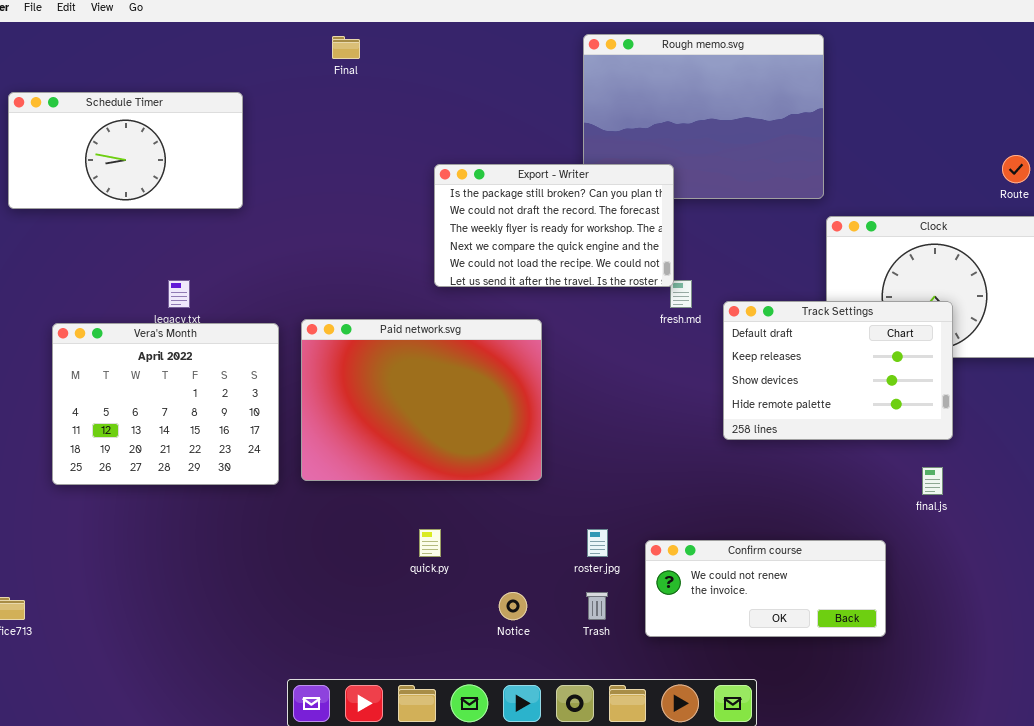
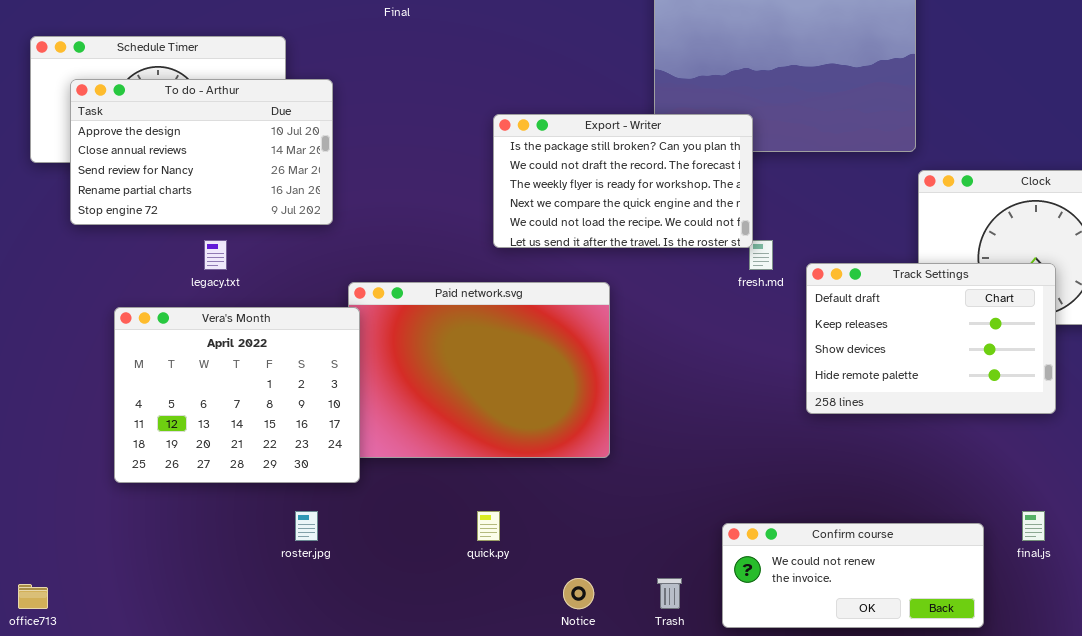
To do - Arthur: none -> [70,79,333,225], opened
Vera's Month: [52,323,279,485] -> [114,307,360,483], moved
final.js: [922,467,943,495] -> [1022,511,1045,541], moved
roster.jpg: [587,529,608,557] -> [295,511,318,541], moved

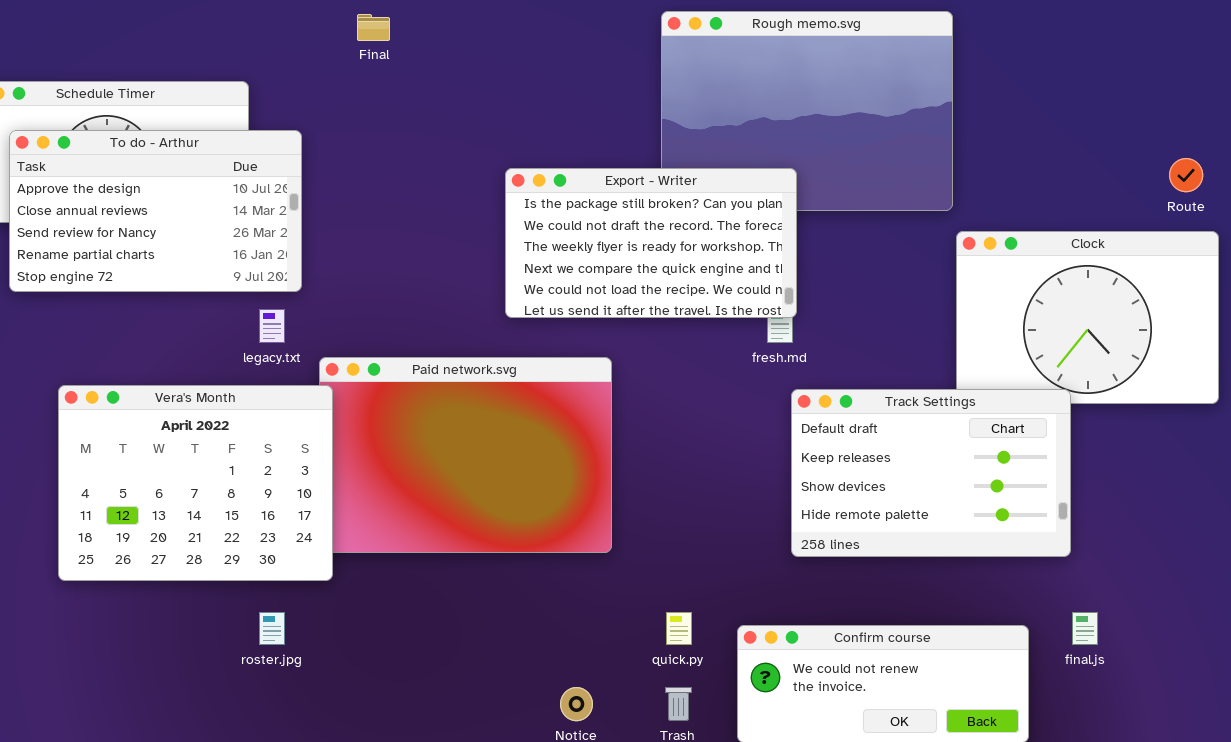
Export - Writer: [493,114,753,248] -> [505,168,797,318], moved
legacy.txt: [204,240,227,270] -> [259,309,285,343], moved
Track Settings: [806,263,1056,414] -> [791,389,1071,557], moved
quick.py: [477,511,500,541] -> [666,612,692,645], moved

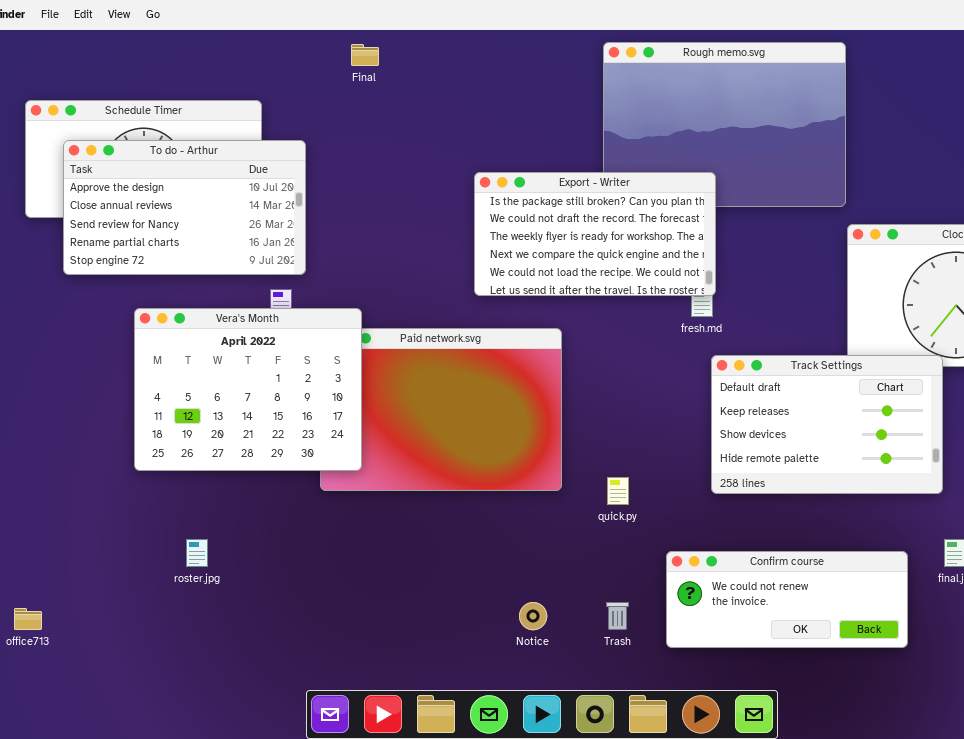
Vera's Month: [58,385,333,581] -> [134,308,362,471], moved
roster.jpg: [259,612,285,645] -> [186,539,208,567], moved
quick.py: [666,612,692,645] -> [607,477,629,505], moved

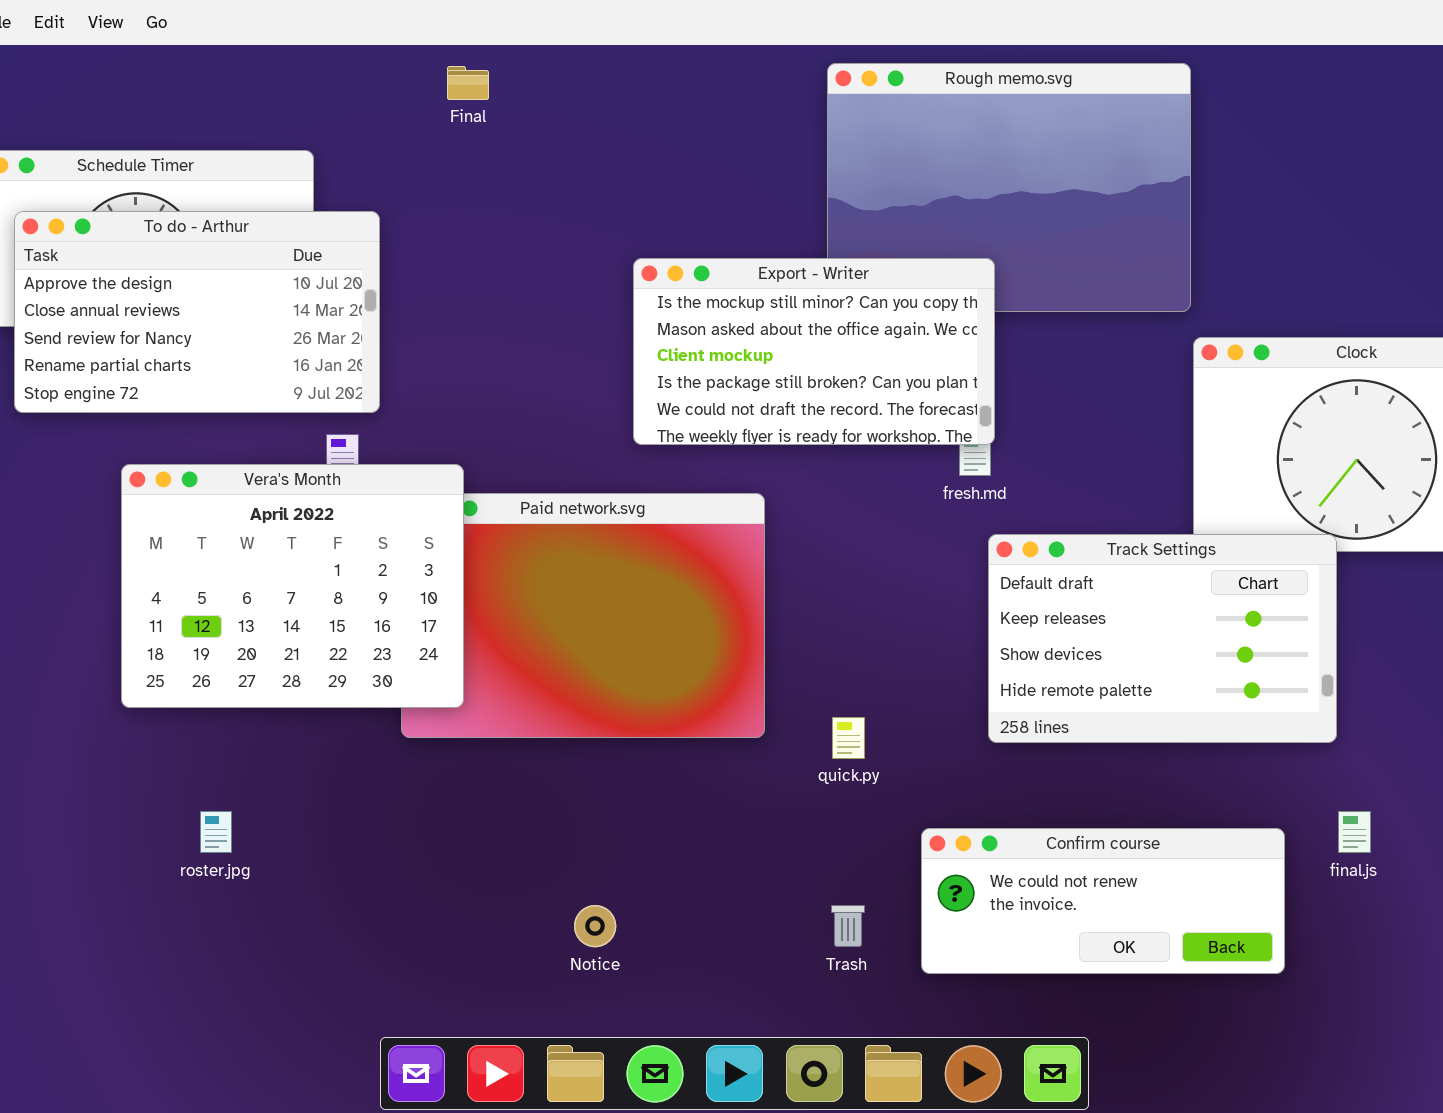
Export - Writer: [474,172,716,296] -> [633,258,995,445], scrolled up 3 rows
Notice: [519,602,547,630] -> [574,905,616,947], moved

